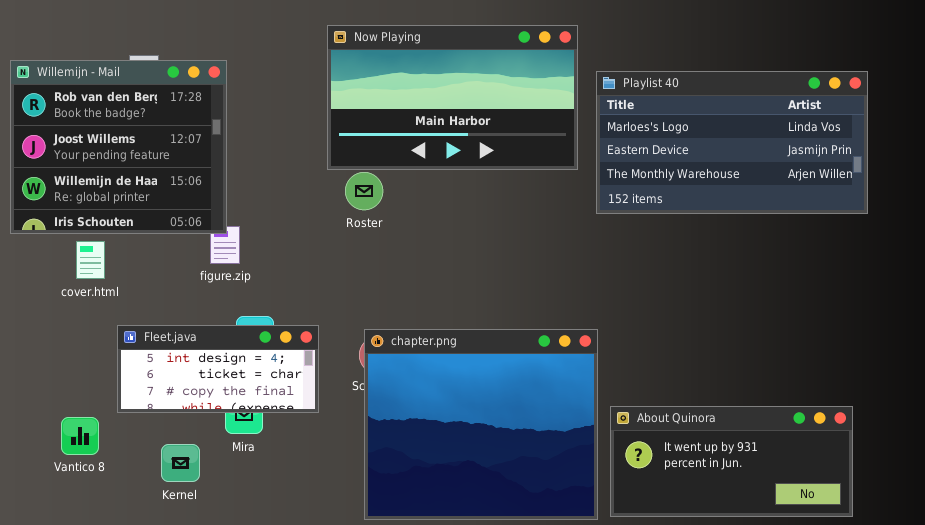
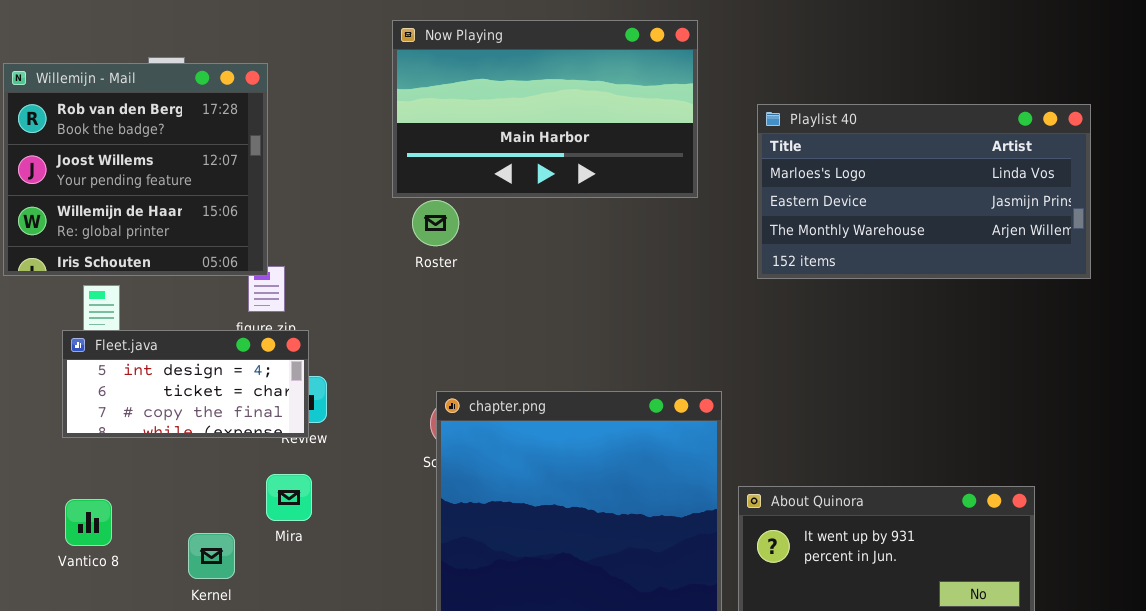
Playlist 40: [596,71,868,214] -> [757,104,1091,279], moved
Fleet.java: [117,325,319,413] -> [62,330,309,438], moved

